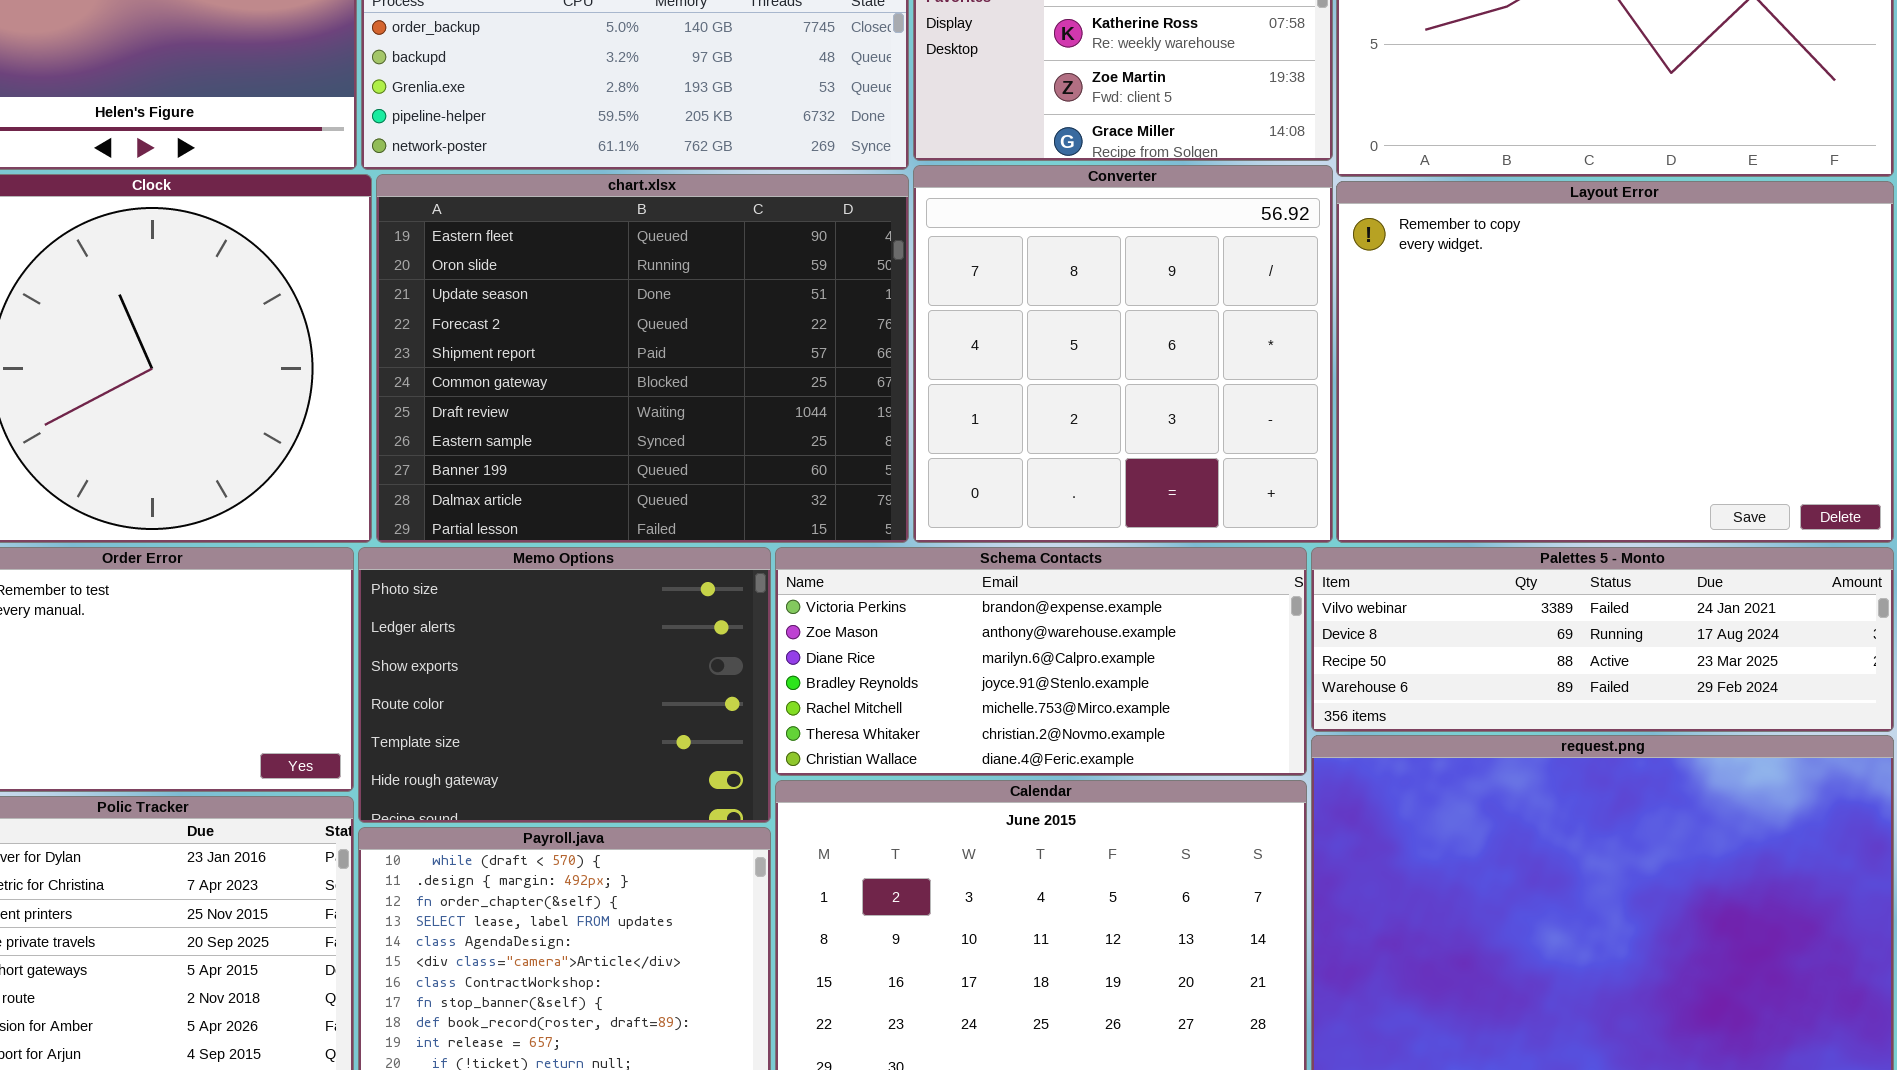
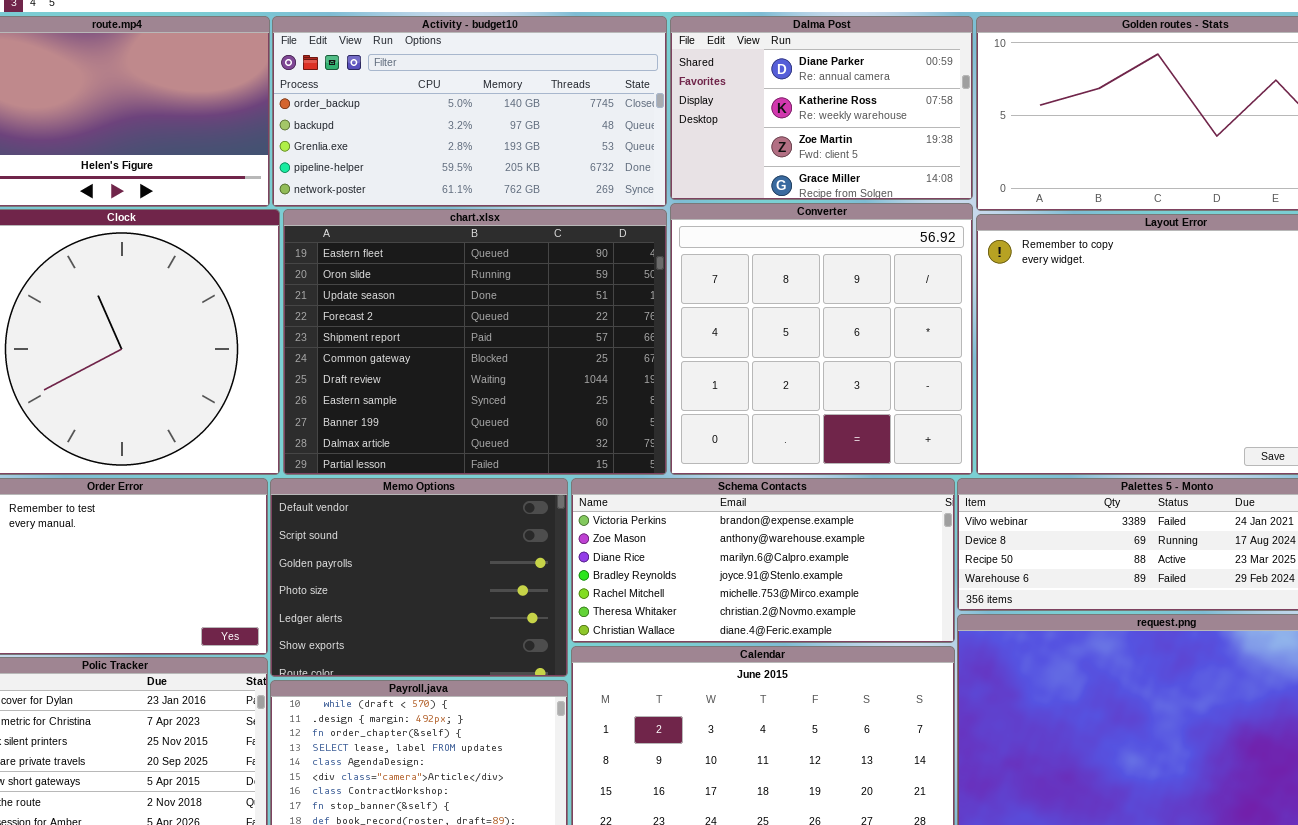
Memo Options: [358,547,771,823] -> [270,478,568,677], scrolled up 3 rows

